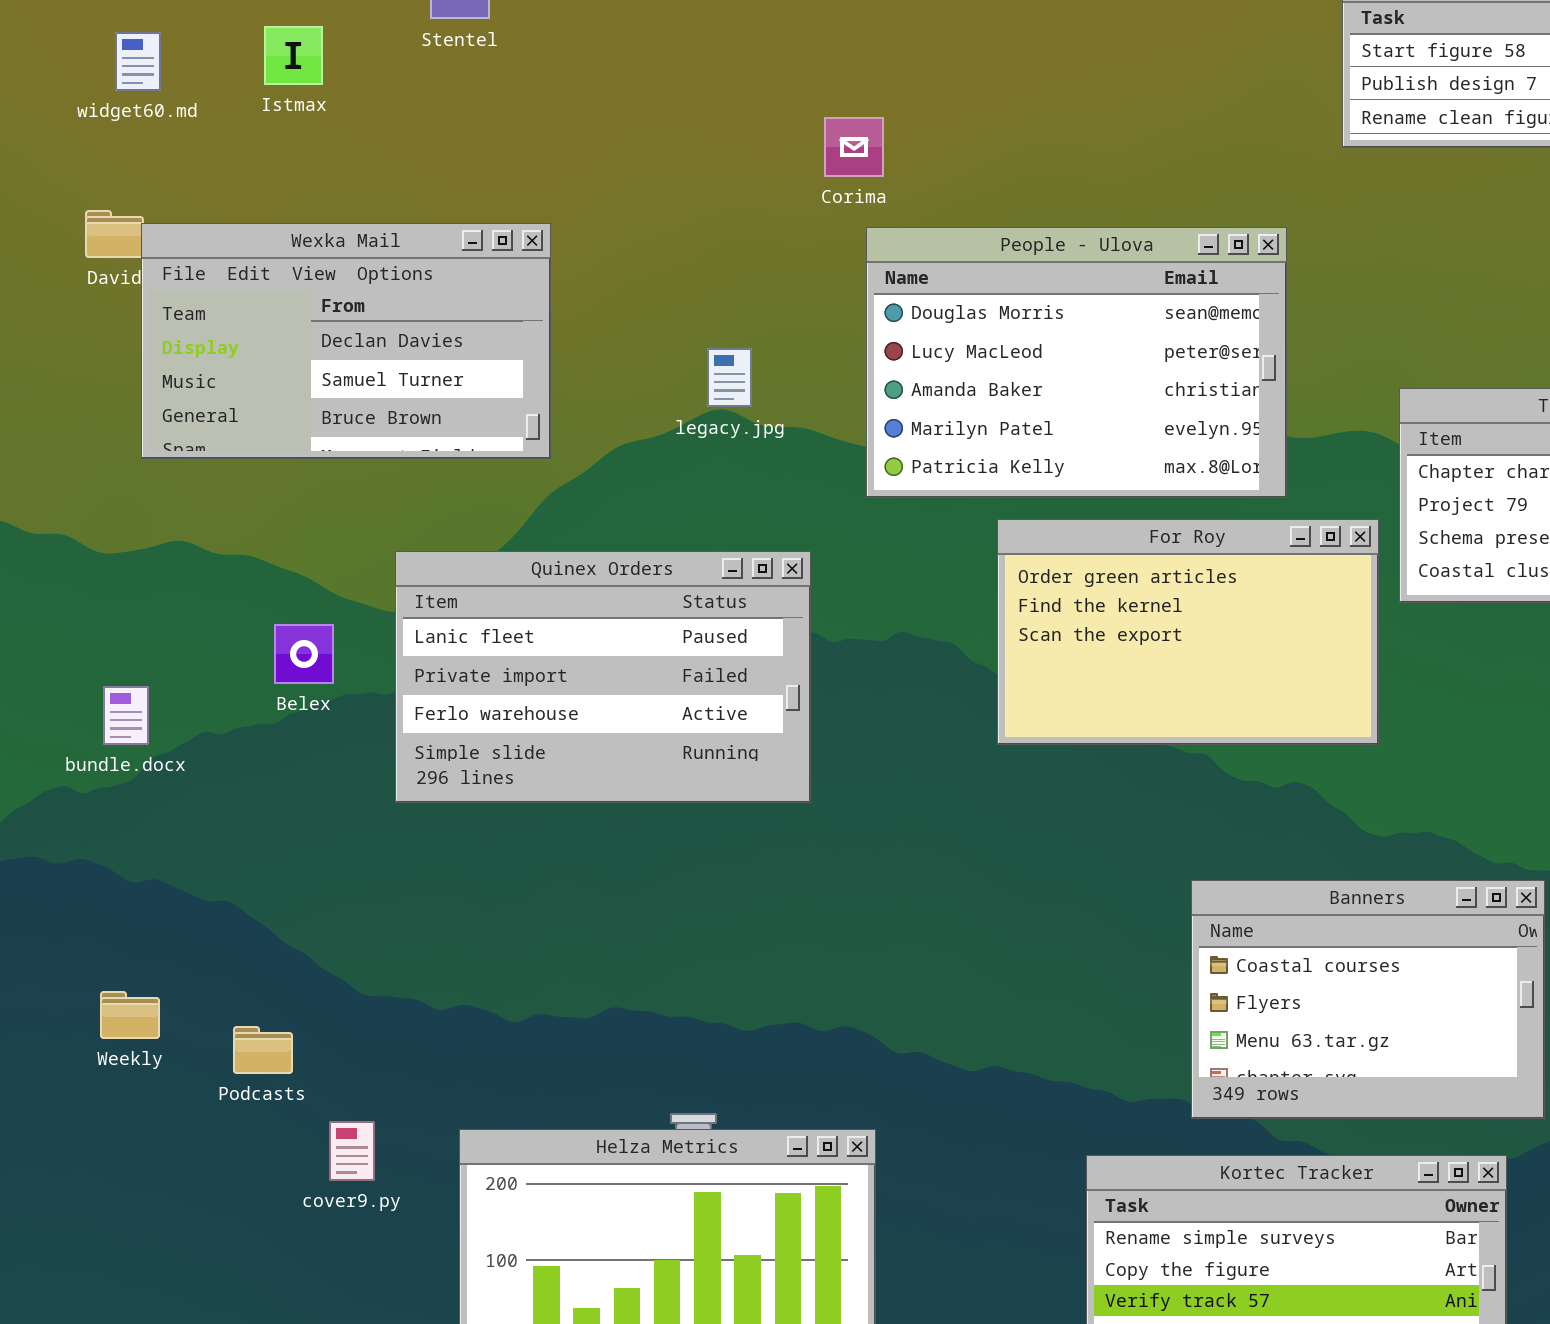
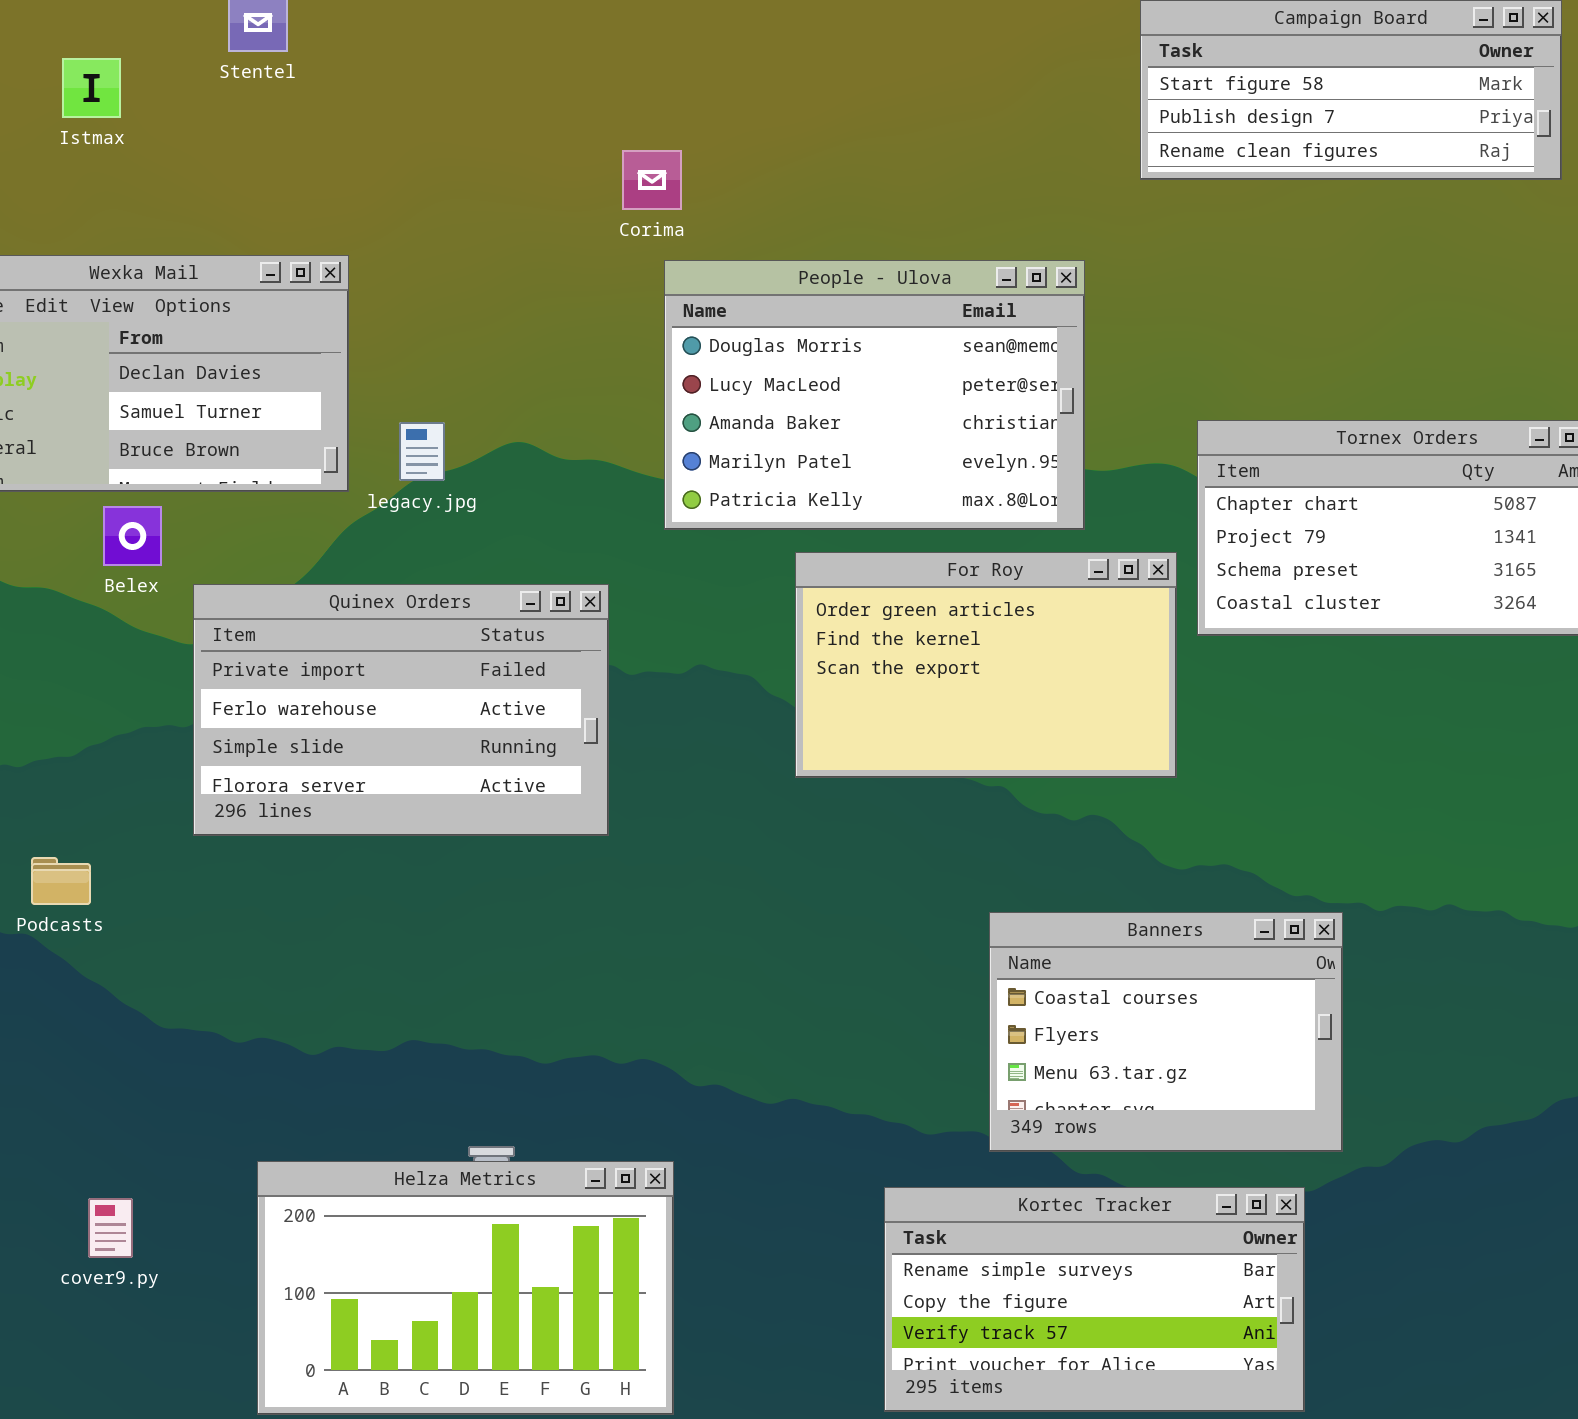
legacy.jpg: [707,348,752,407] -> [399,422,445,481], moved
Quinex Orders: [395,551,811,803] -> [193,584,609,836], scrolled down 1 row
Belex: [274,624,334,684] -> [103,506,162,566], moved
Podcasts: [233,1026,293,1074] -> [31,857,91,905], moved
cover9.py: [329,1121,375,1181] -> [88,1198,133,1258], moved

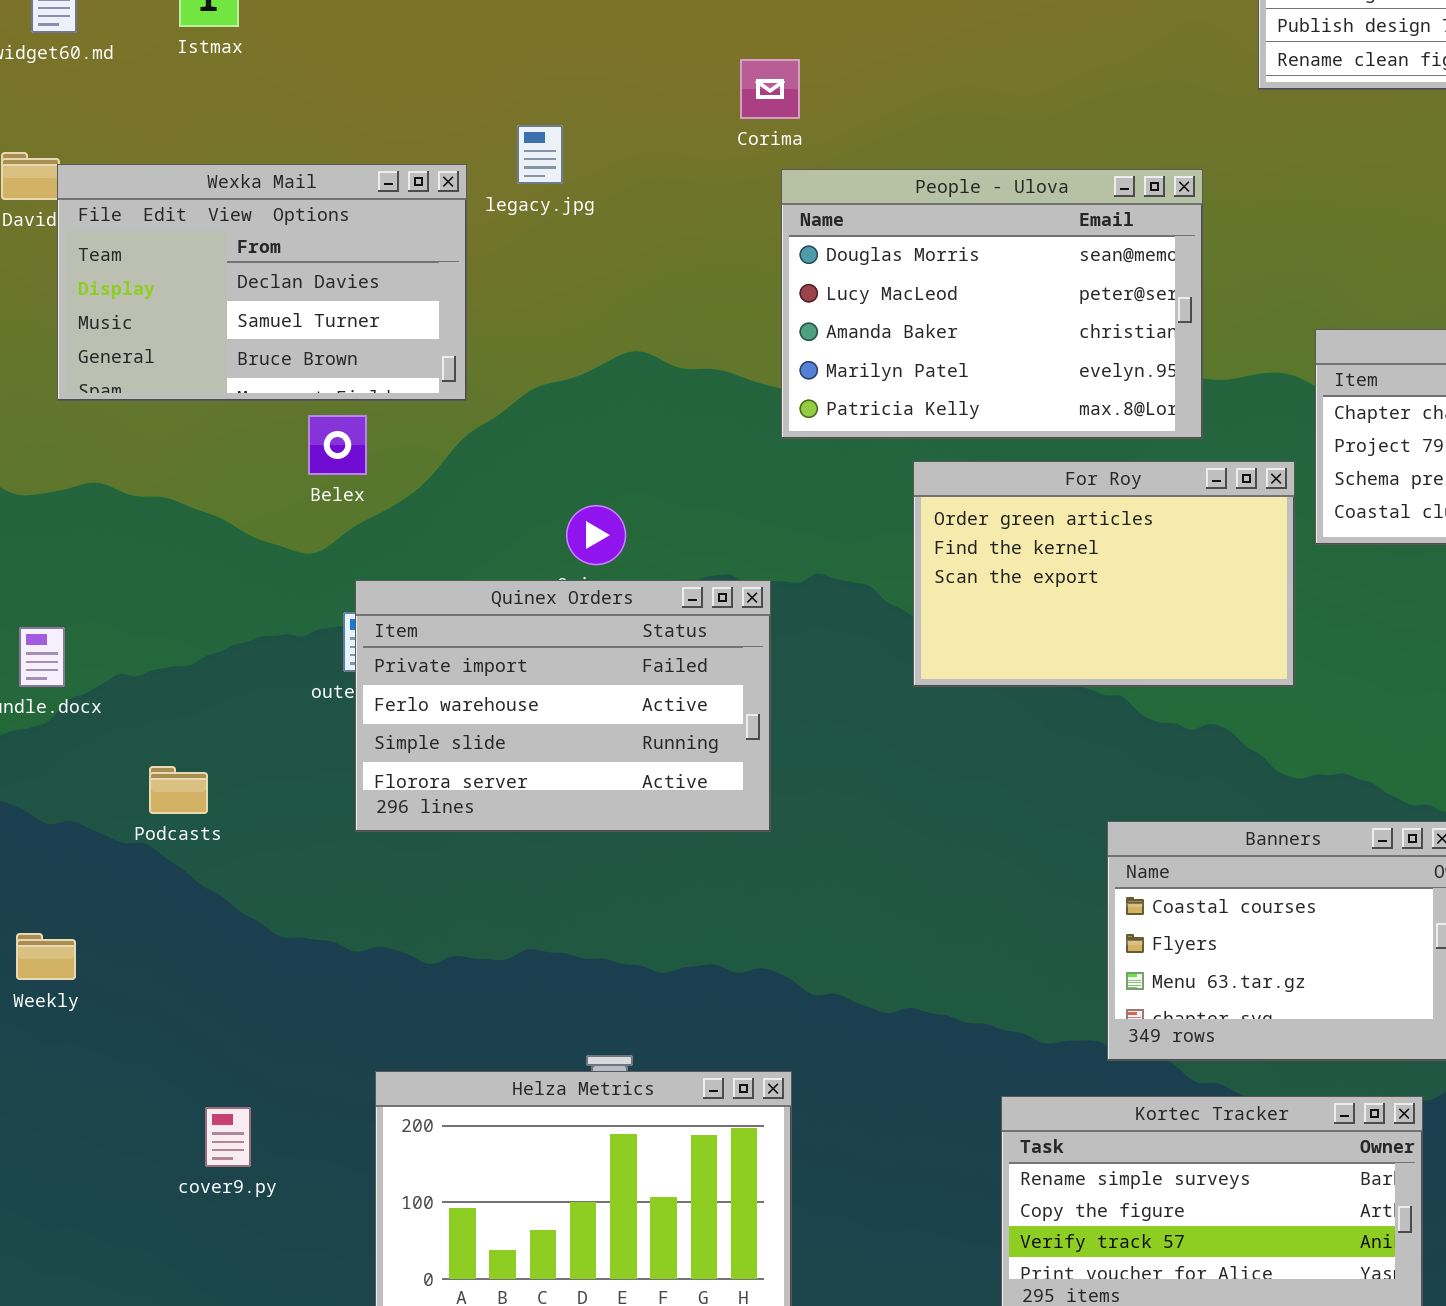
legacy.jpg: [399,422,445,481] -> [517,125,563,184], moved
Belex: [103,506,162,566] -> [308,415,367,475], moved
Quinex Orders: [193,584,609,836] -> [355,580,771,832], moved

